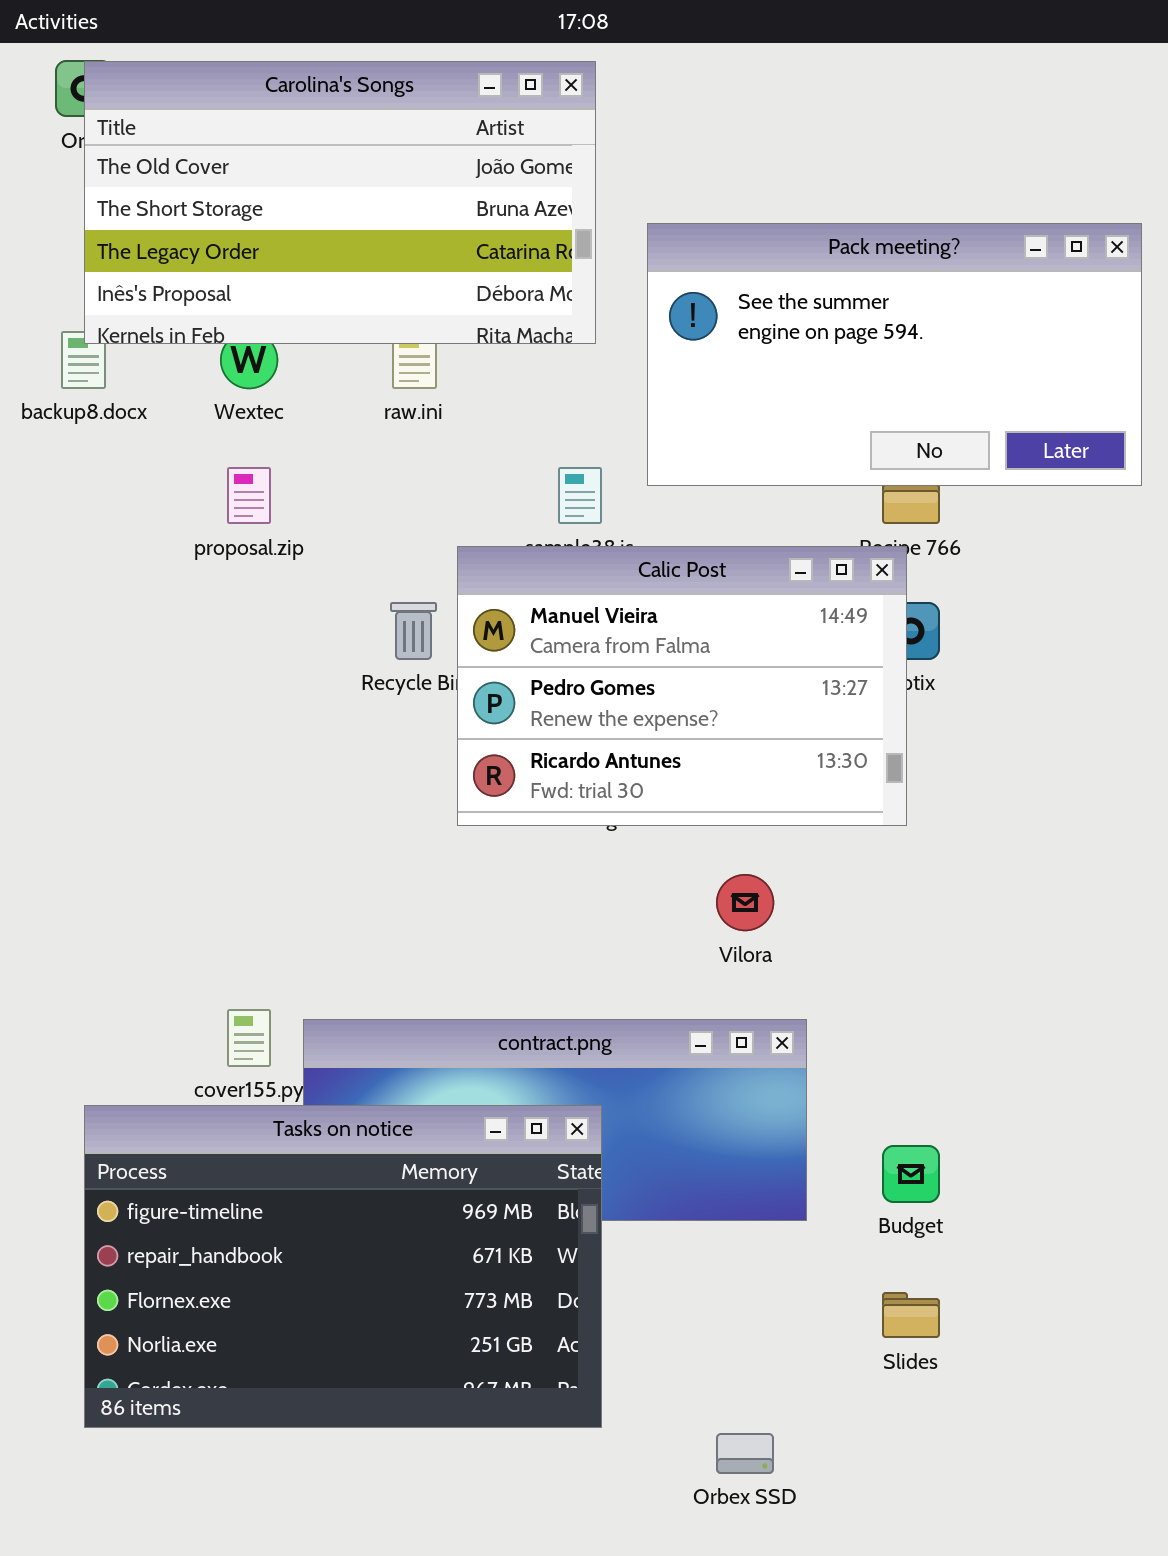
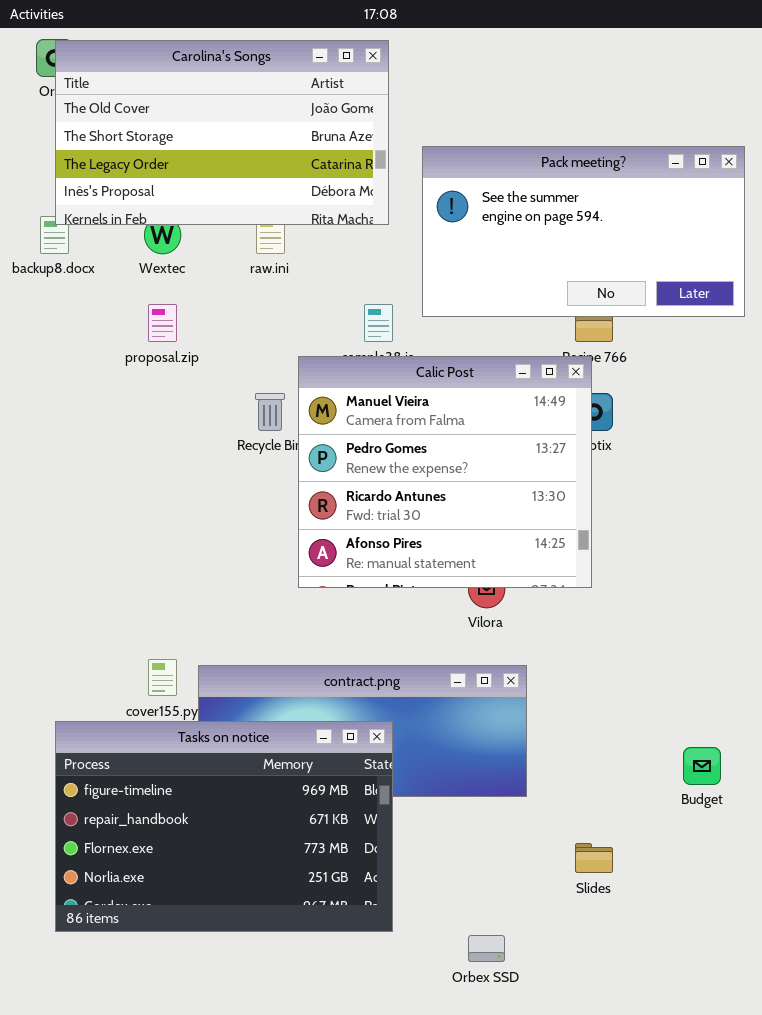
Calic Post: [457,546,907,826] -> [298,356,592,588], resized
Budget: [882,1145,940,1203] -> [683,747,721,785], moved

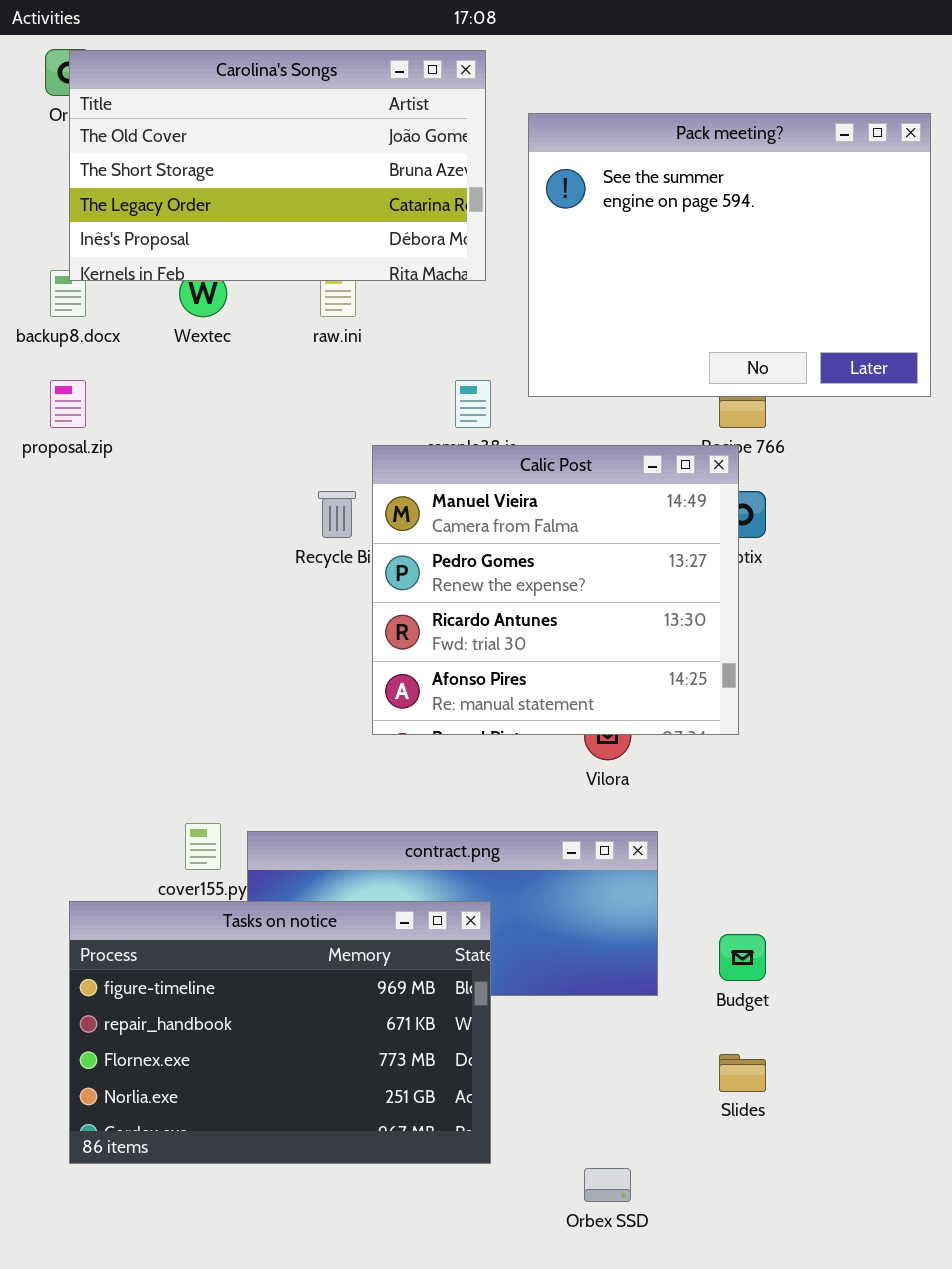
Pack meeting?: [422,146,745,317] -> [528,113,931,397], resized
proposal.zip: [148,304,177,342] -> [50,380,86,428], moved
Budget: [683,747,721,785] -> [719,934,766,981], moved

